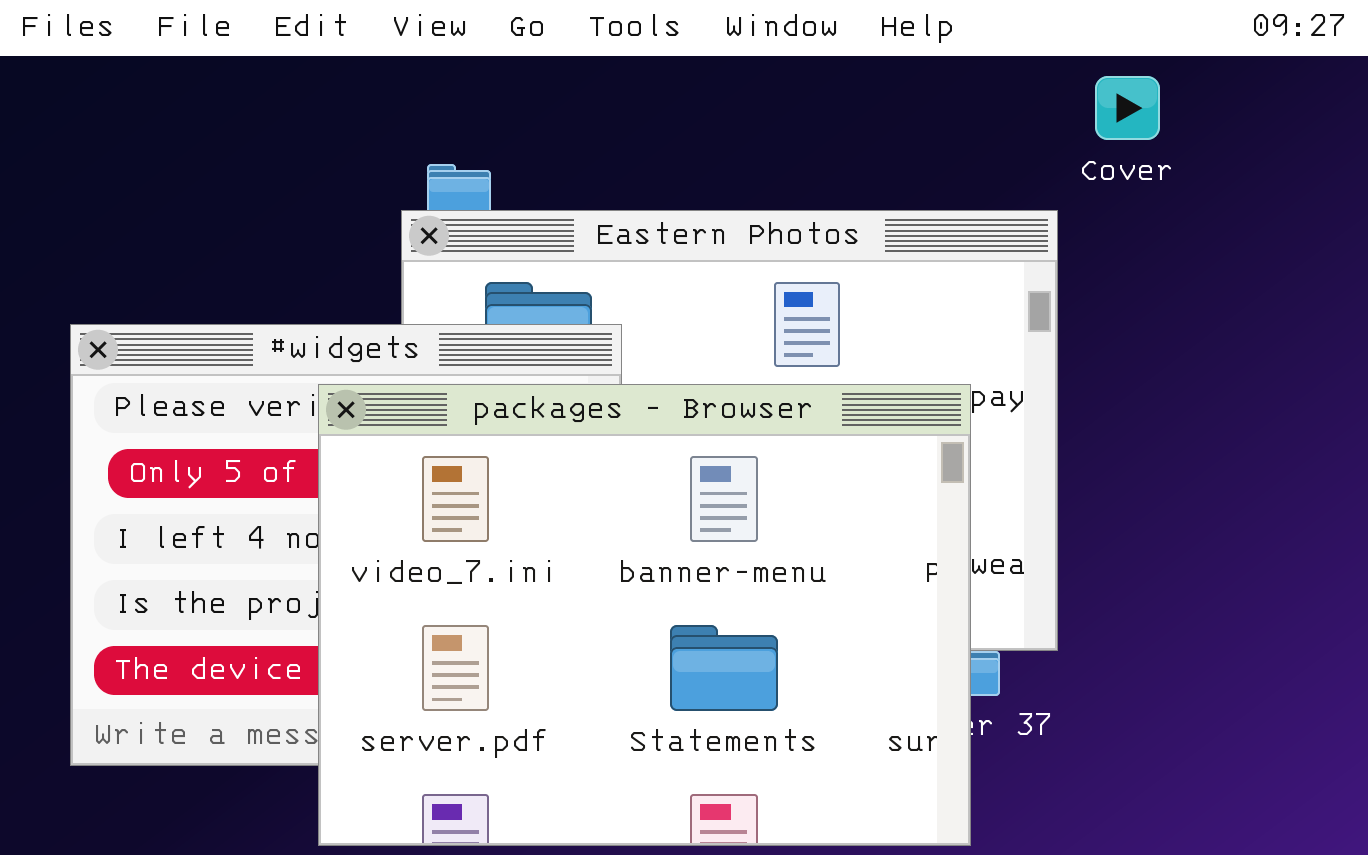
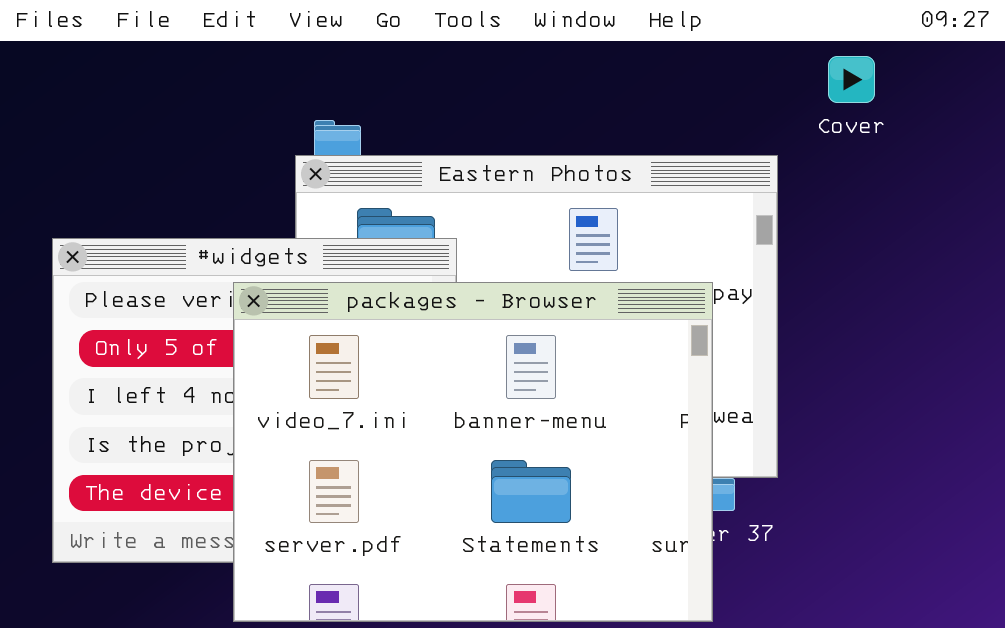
Cover: [1095,76,1160,140] -> [828,56,875,103], moved

